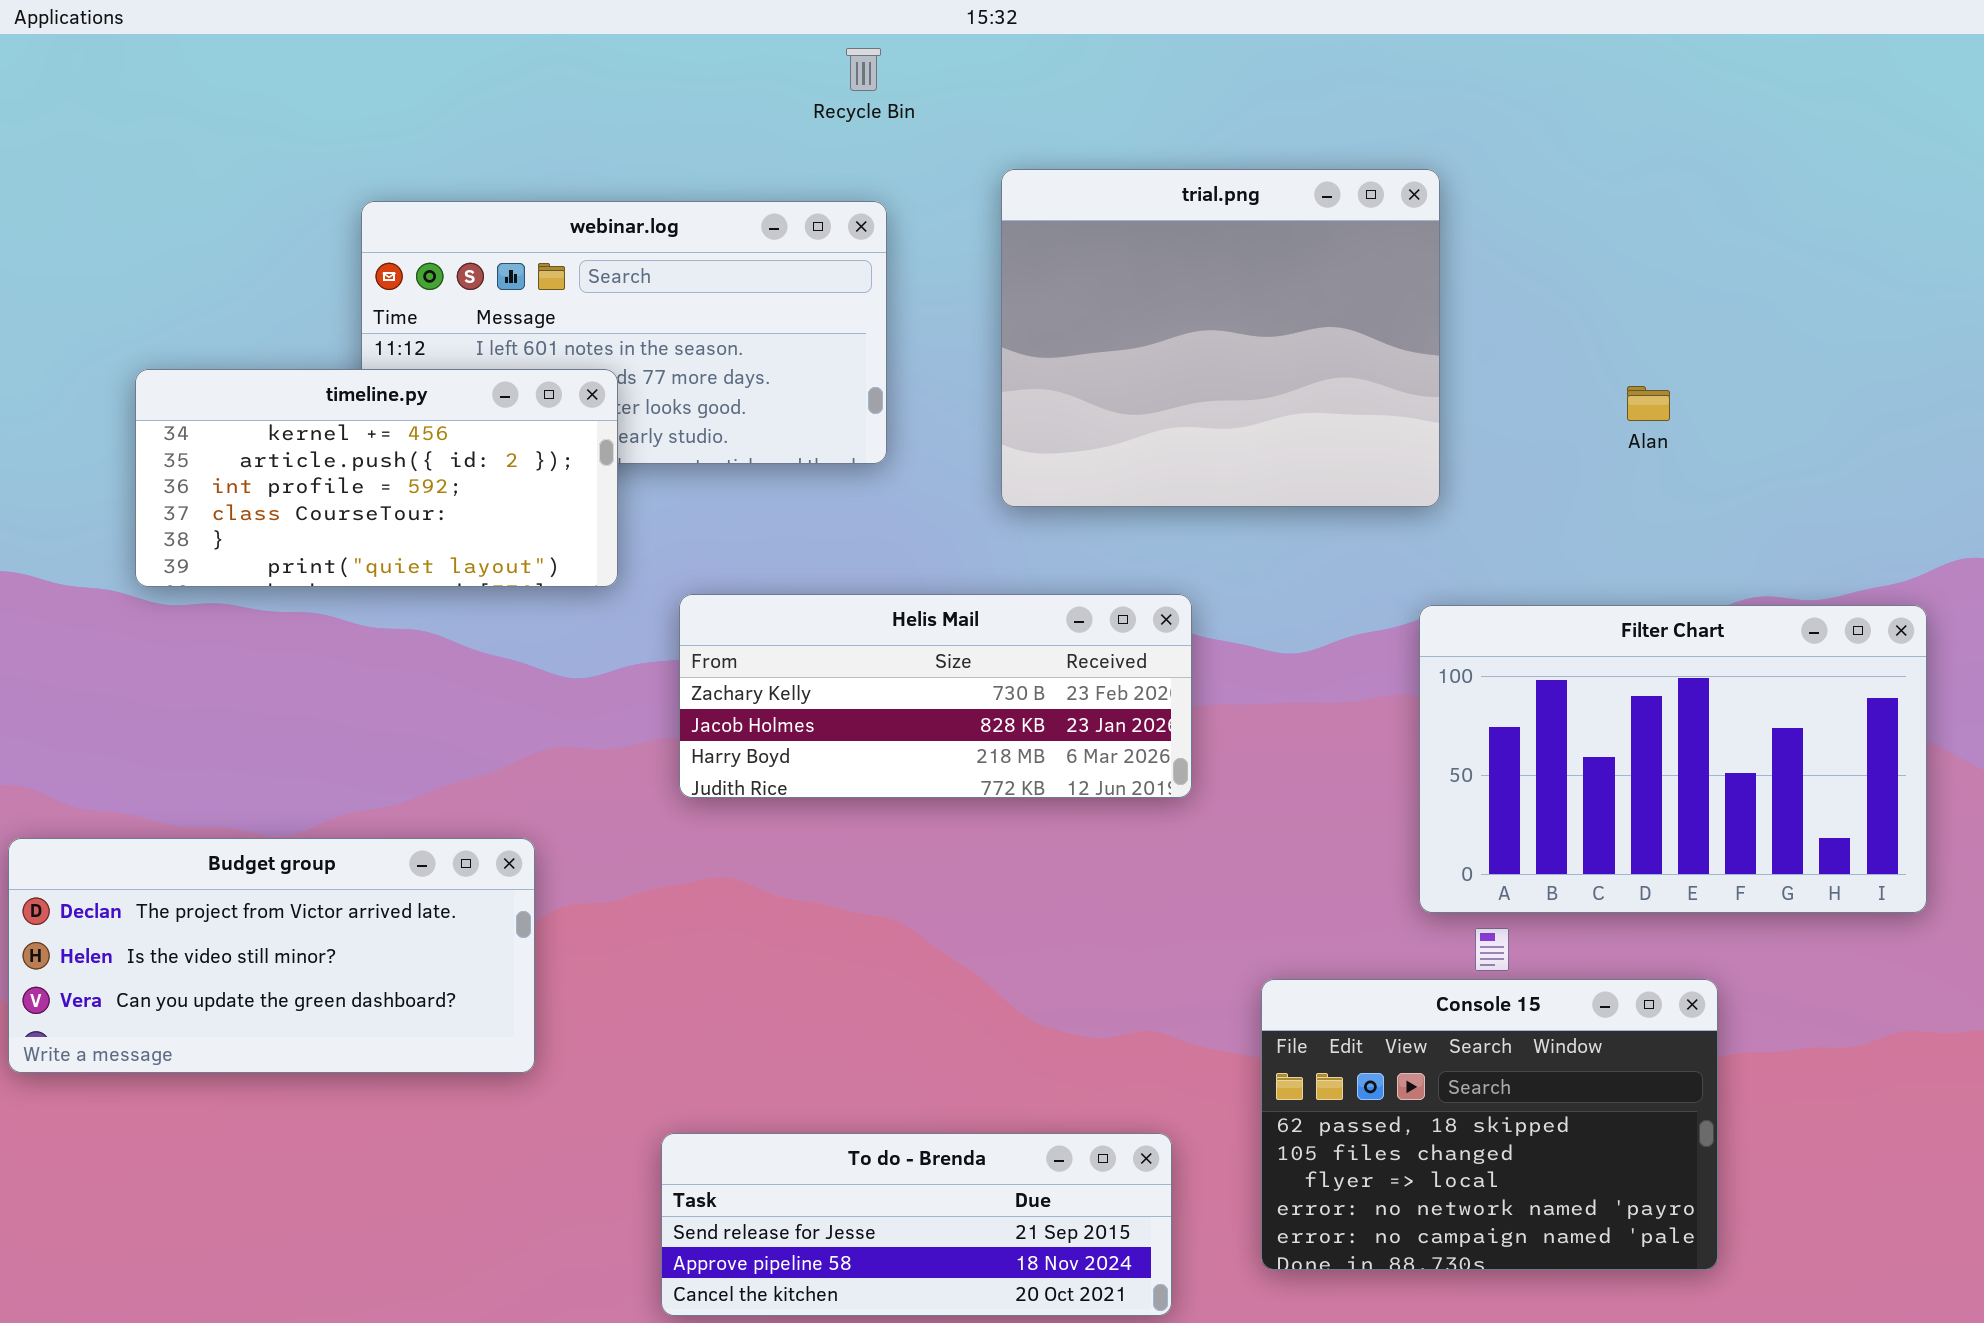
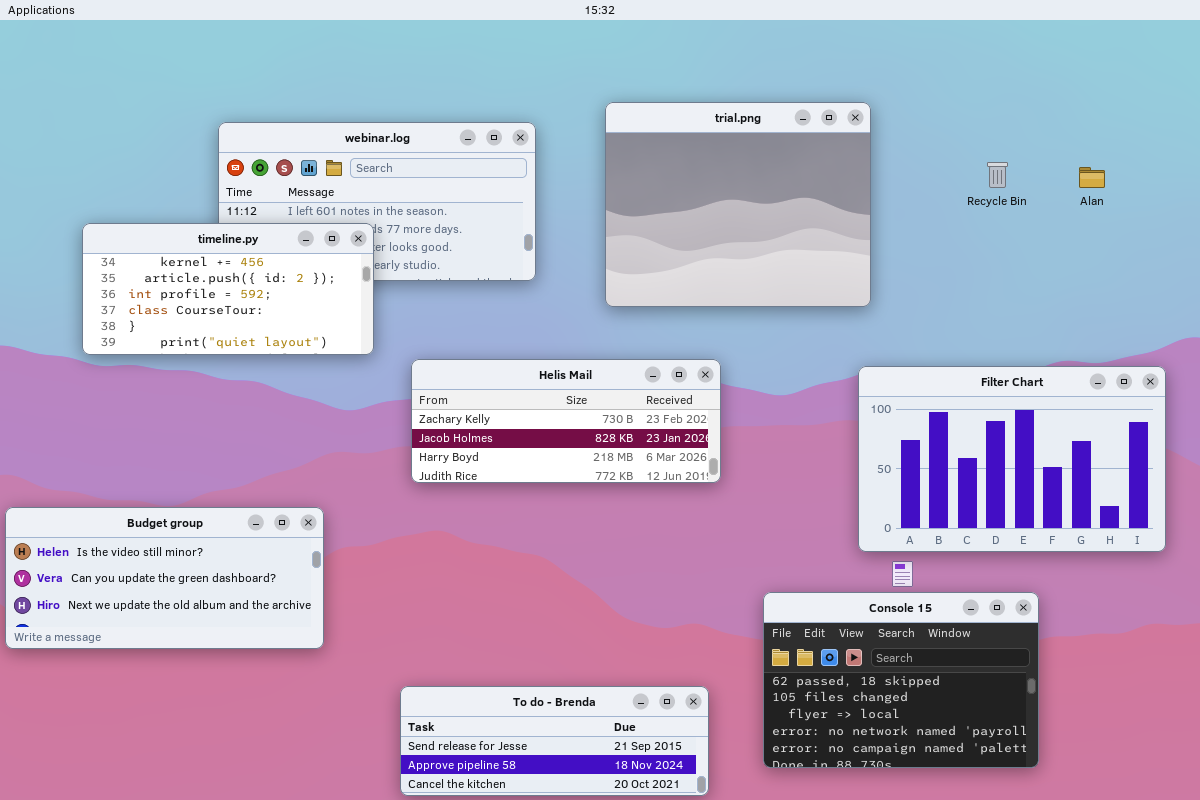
Recycle Bin: [846,48,881,91] -> [987,162,1008,188], moved
Alan: [1627,386,1670,421] -> [1079,167,1105,188], moved
Budget group: [8,838,535,1073] -> [5,507,324,649], scrolled down 1 row

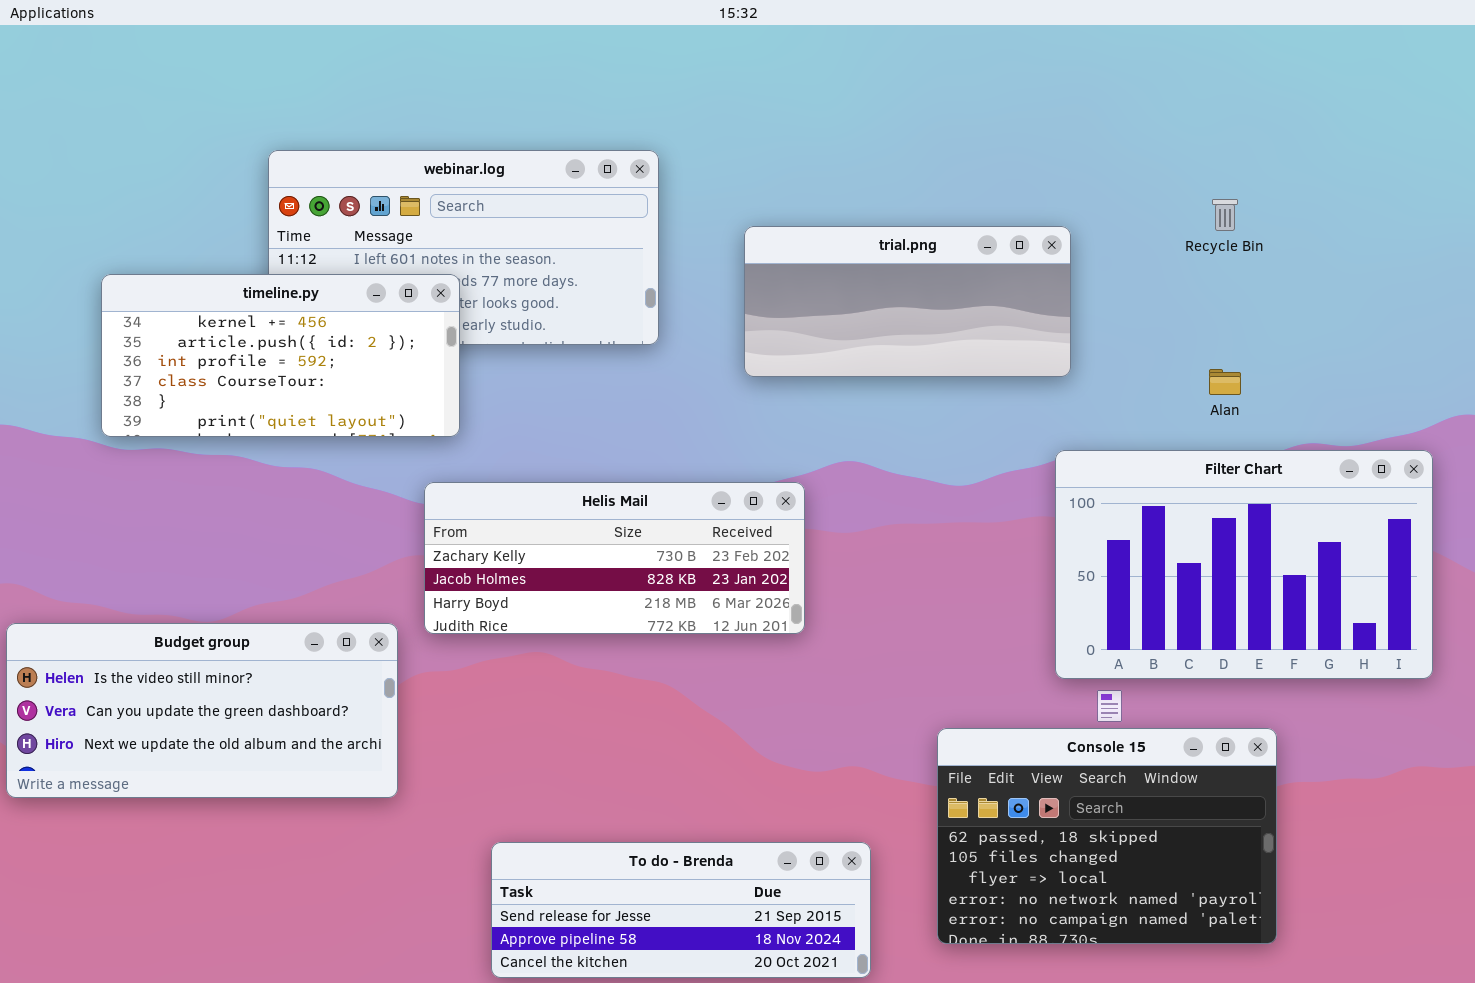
trial.png: [605,102,871,307] -> [744,226,1071,377], resized
Alan: [1079,167,1105,188] -> [1209,369,1241,395], moved
Helis Mail: [411,359,721,483] -> [424,482,805,634], moved

